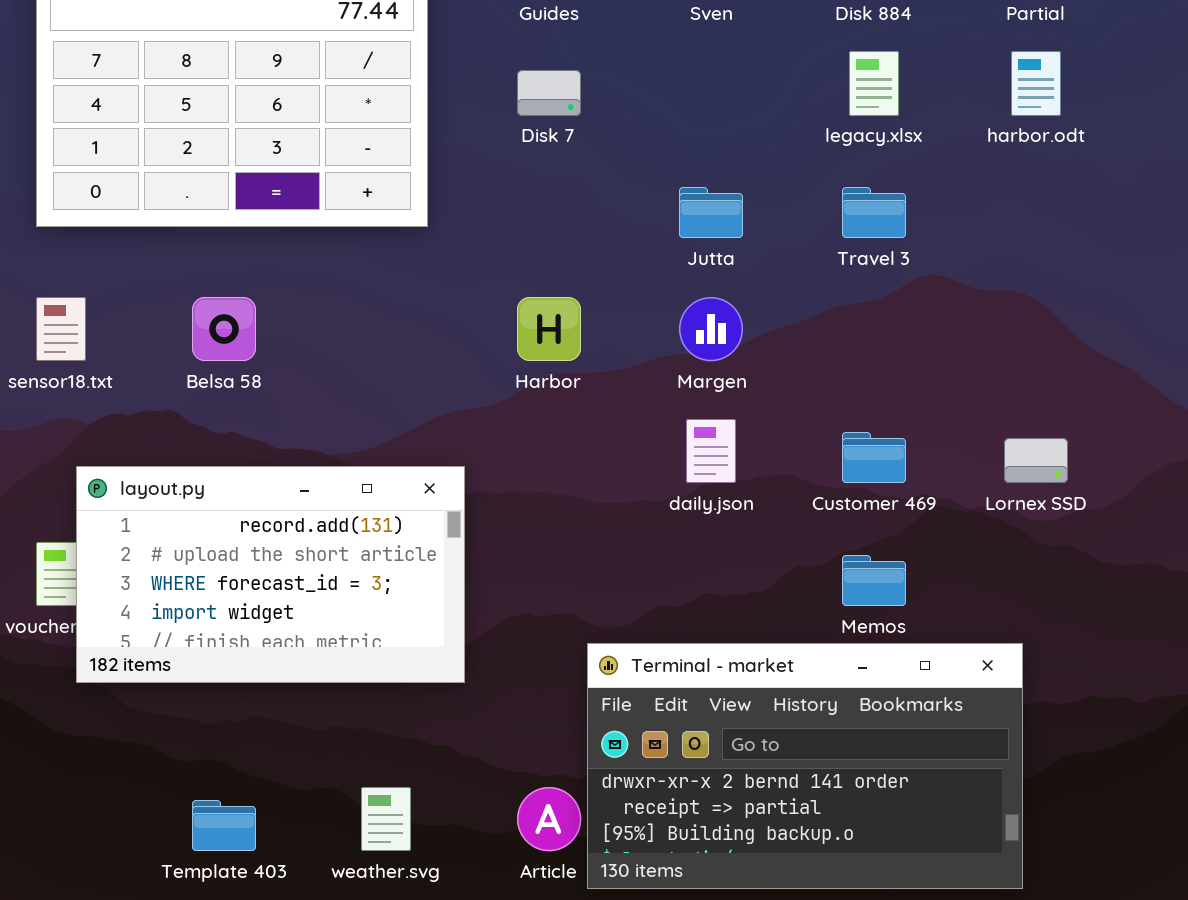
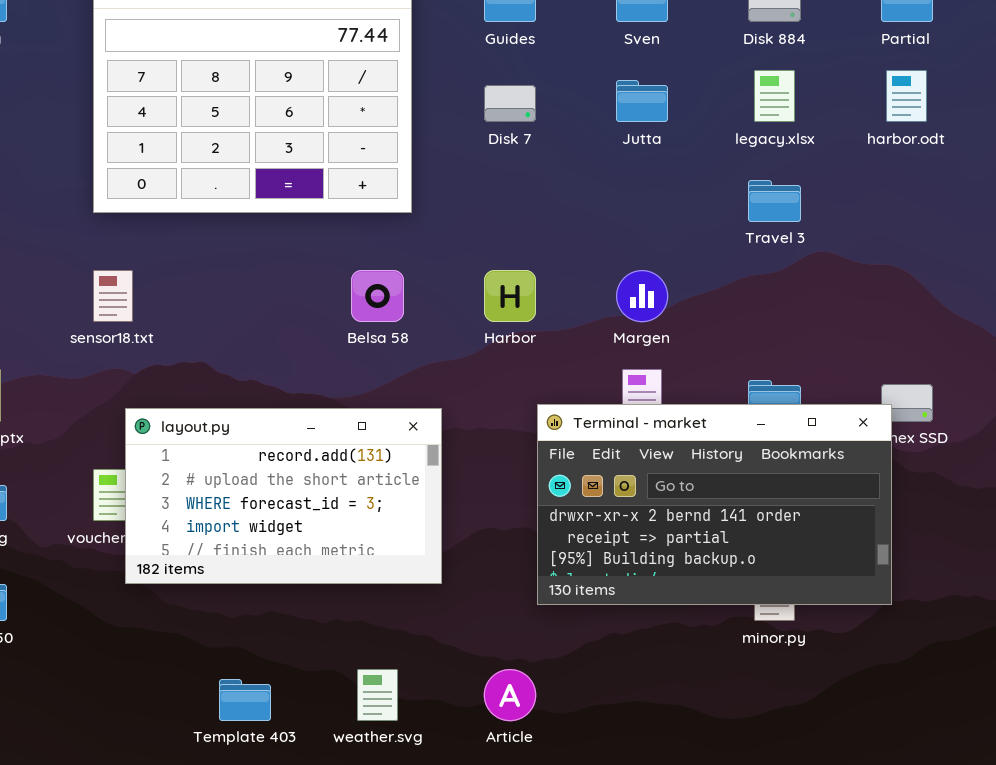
Jutta: [679,187,743,238] -> [616,80,668,122], moved
Belsa 58: [192,297,256,361] -> [351,270,404,322], moved
Terminal - market: [587,643,1023,889] -> [537,404,892,605], moved

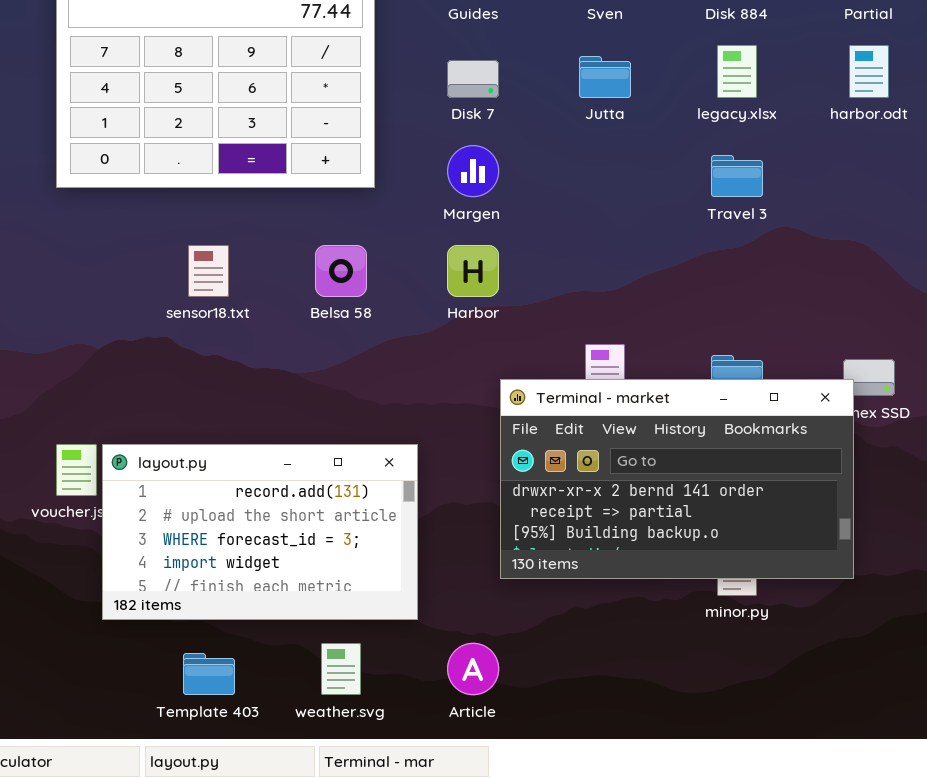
sensor18.txt: [93,270,133,322] -> [188,245,229,297], moved
Margen: [616,270,668,322] -> [447,145,499,197], moved
layout.py: [125,408,442,584] -> [102,444,418,620], moved

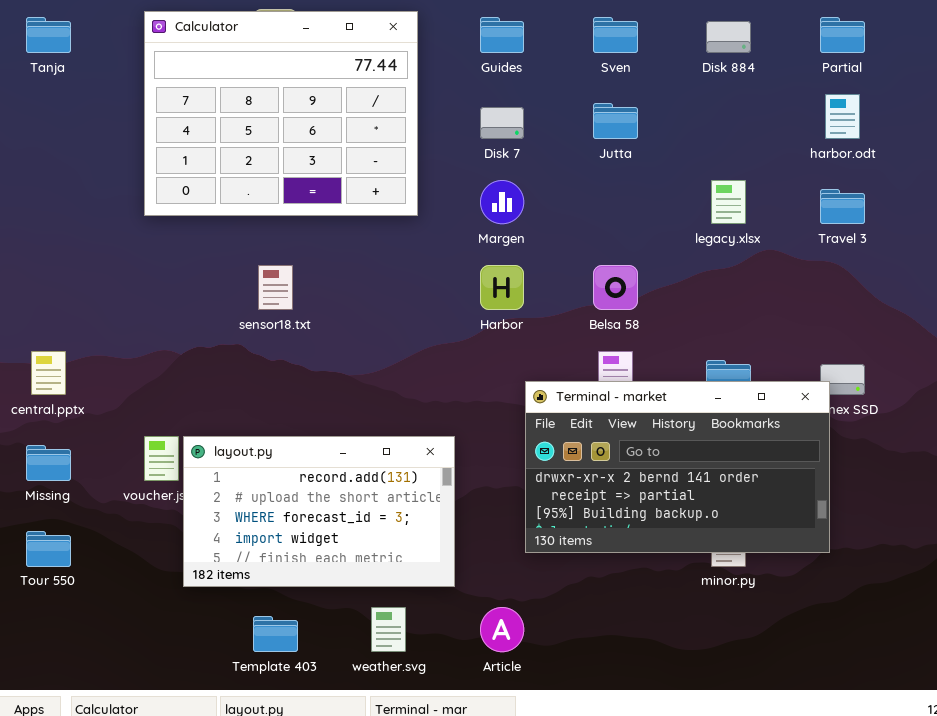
legacy.xlsx: [717,45,757,98] -> [711,180,746,224], moved
Travel 3: [711,155,763,197] -> [820,189,865,224], moved
Belsa 58: [315,245,367,297] -> [593,265,638,310], moved

